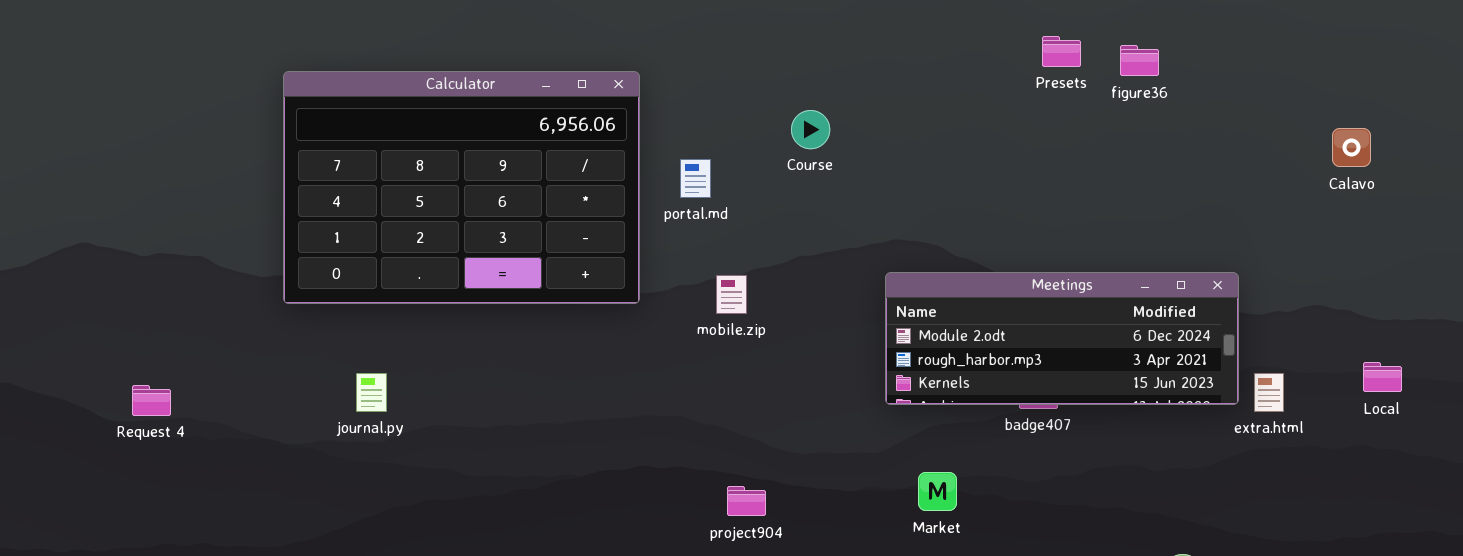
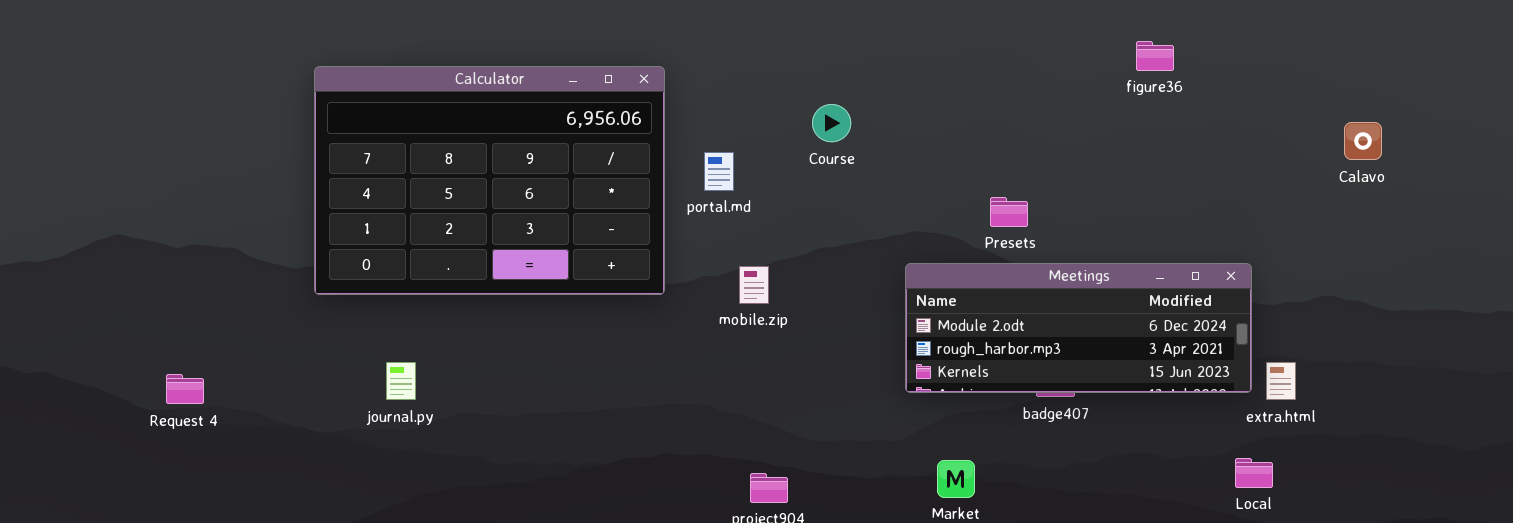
Presets: [1042,36,1081,67] -> [990,197,1028,227], moved
Local: [1363,362,1402,392] -> [1235,458,1273,488], moved

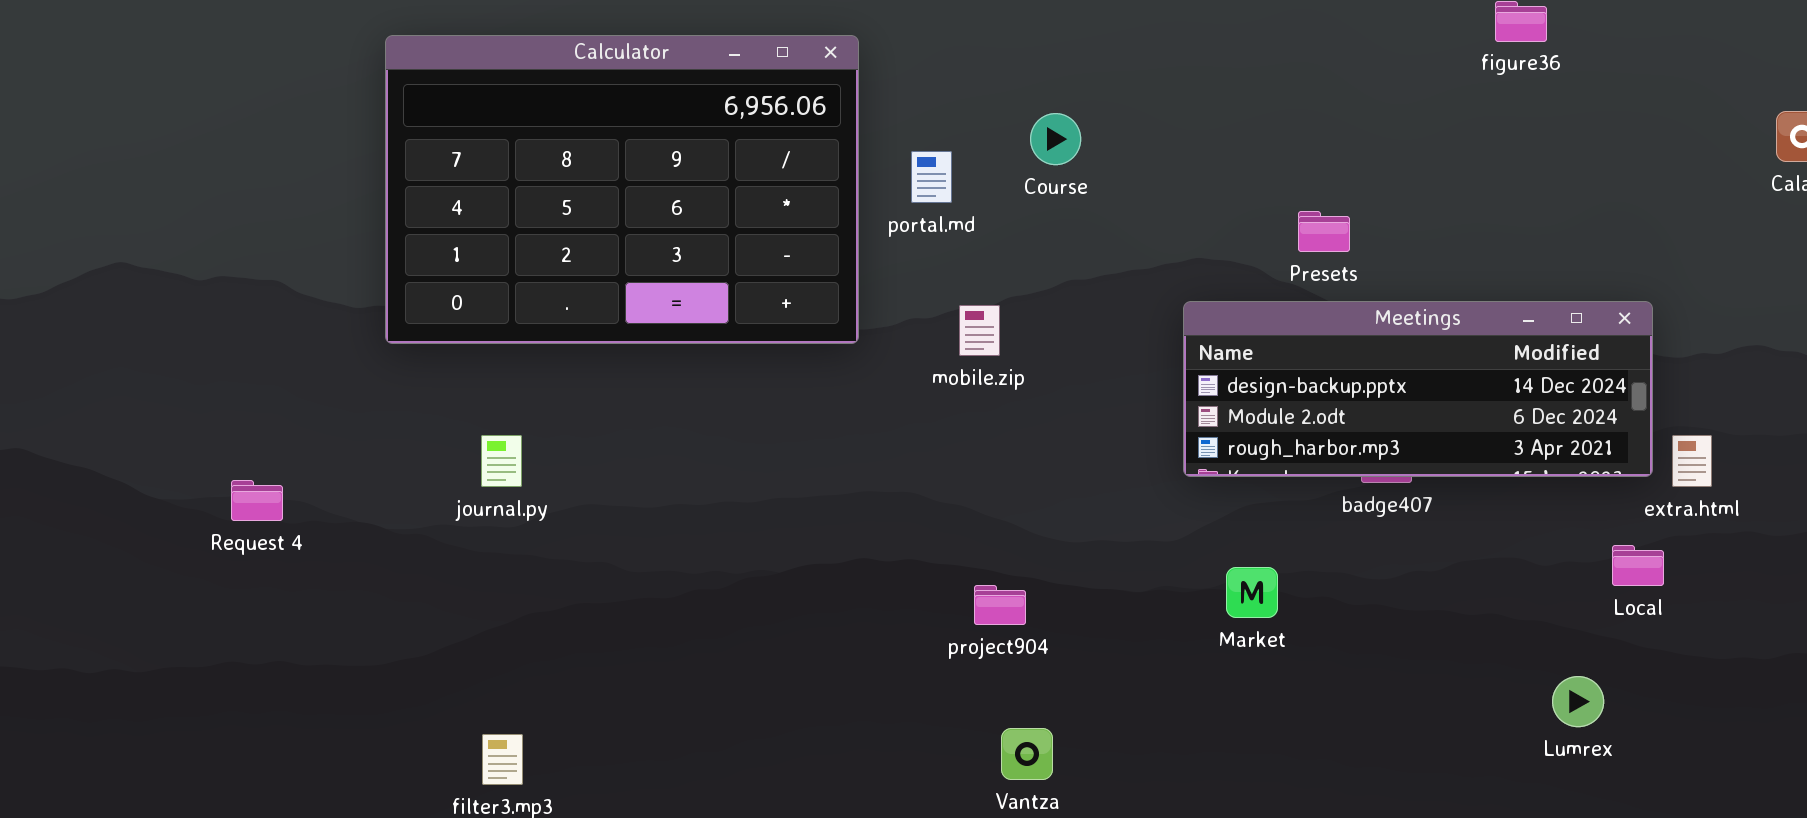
Course: [812,104,851,142] -> [1030,113,1081,165], moved
Meetings: [905,263,1252,393] -> [1183,301,1653,477], scrolled up 1 row
Request 4: [166,374,204,404] -> [231,480,283,521], moved
Local: [1235,458,1273,488] -> [1612,545,1664,586], moved

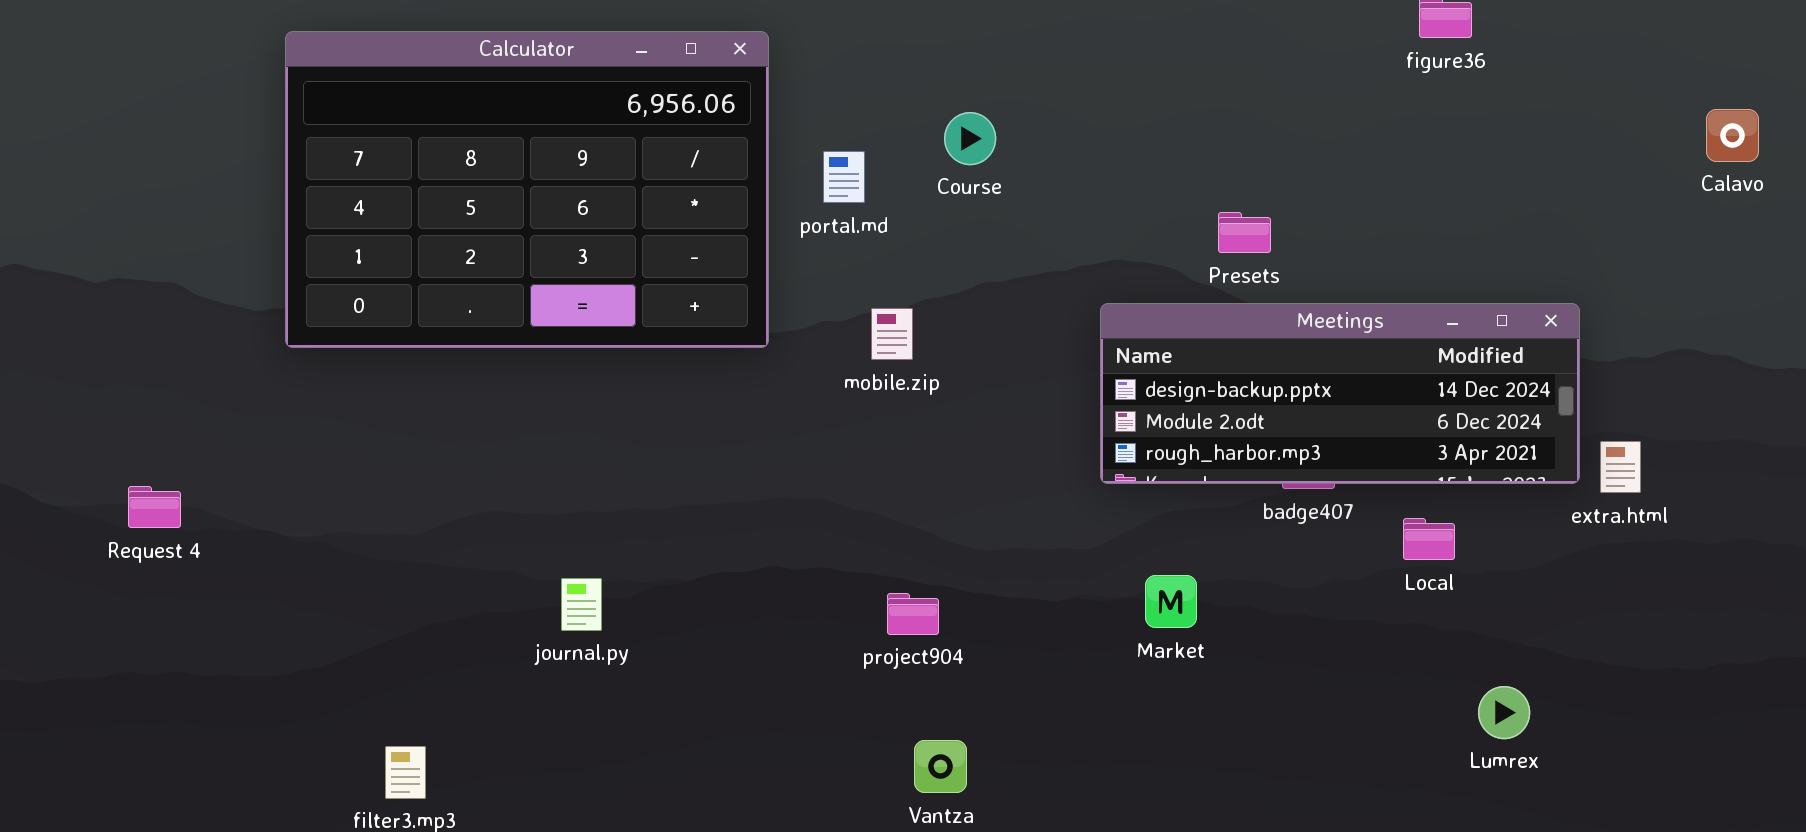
journal.py: [481,435,522,487] -> [561,578,602,631], moved
Local: [1612,545,1664,586] -> [1403,518,1455,560], moved

